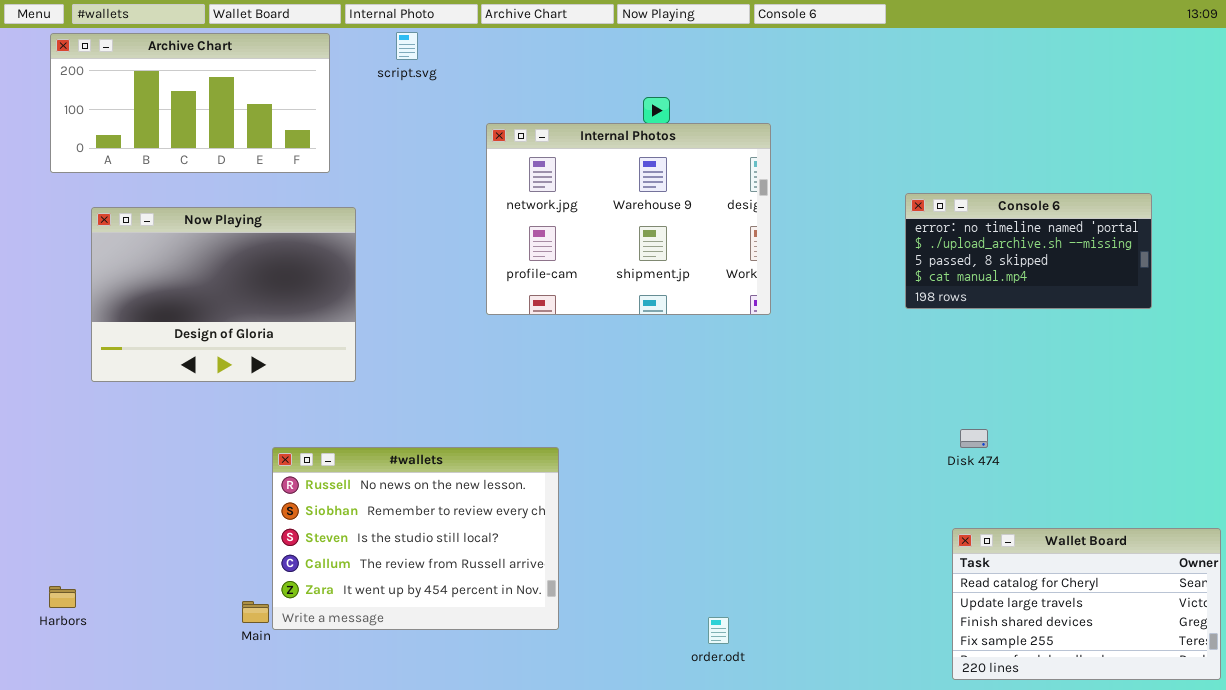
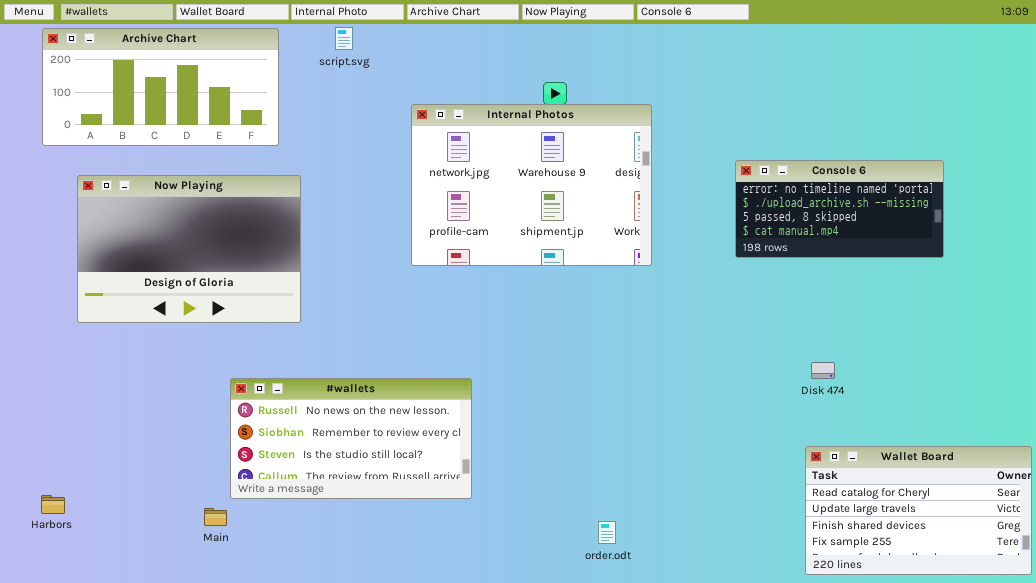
Console 6: [905,193,1152,309] -> [735,160,944,258], moved
#wallets: [272,447,559,630] -> [230,378,472,499], resized

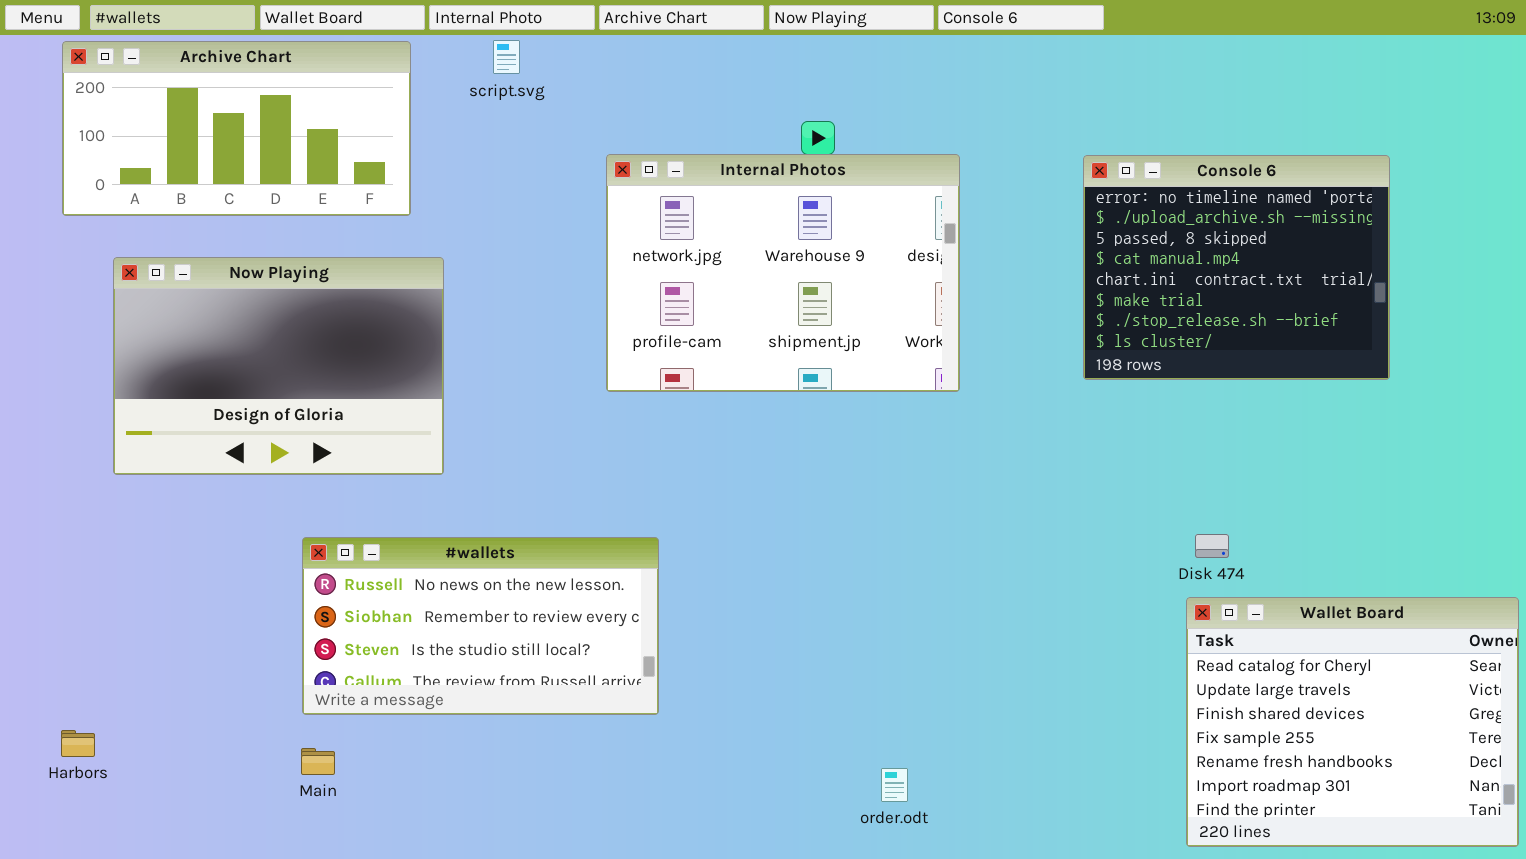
Console 6: [735,160,944,258] -> [1083,155,1390,380], resized
#wallets: [230,378,472,499] -> [302,537,659,715], moved
Wallet Board: [805,446,1032,575] -> [1186,597,1519,847], resized

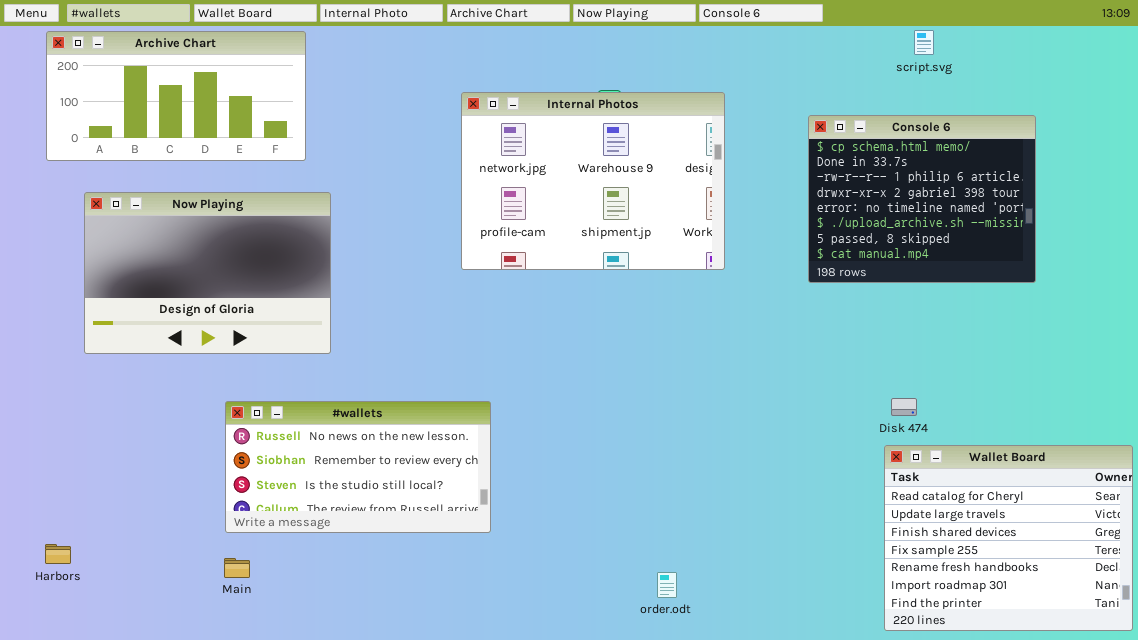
script.svg: [493,40,520,74] -> [914,30,934,55], moved
Internal Photos: [606,154,960,392] -> [461,92,725,270], moved
Console 6: [1083,155,1390,380] -> [808,115,1036,283], scrolled up 4 rows

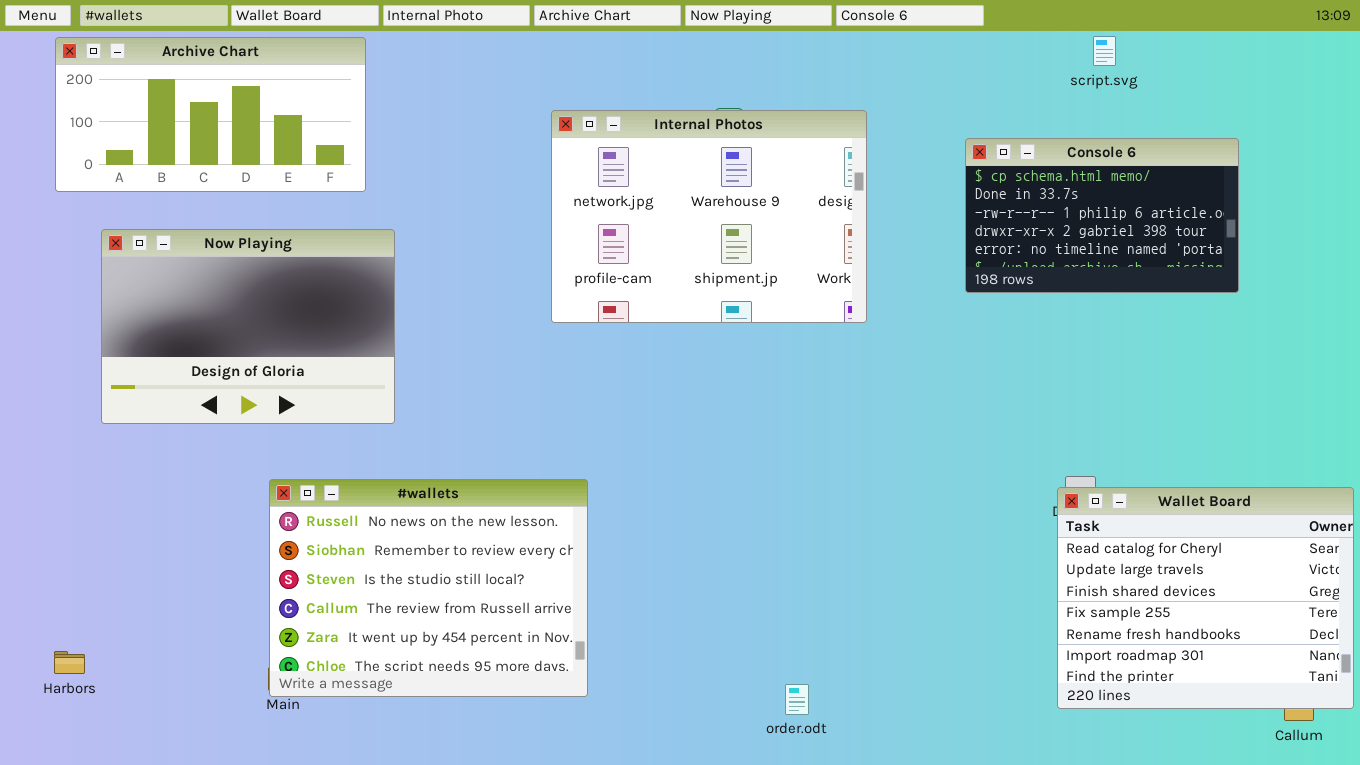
Console 6: [808,115,1036,283] -> [965,138,1239,293], resized
#wallets: [225,401,491,533] -> [269,479,588,697], resized
Wallet Board: [884,445,1133,631] -> [1057,487,1354,709], moved

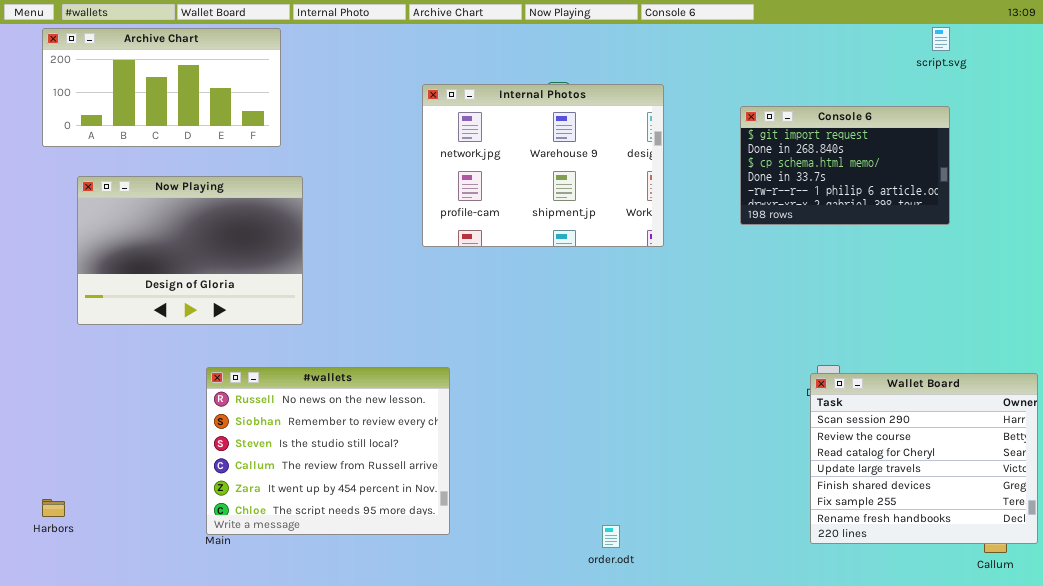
script.svg: [1093,36,1116,66] -> [932,27,950,51], moved
Console 6: [965,138,1239,293] -> [740,106,950,225], scrolled up 2 rows
Wallet Board: [1057,487,1354,709] -> [810,373,1038,544], scrolled up 2 rows

